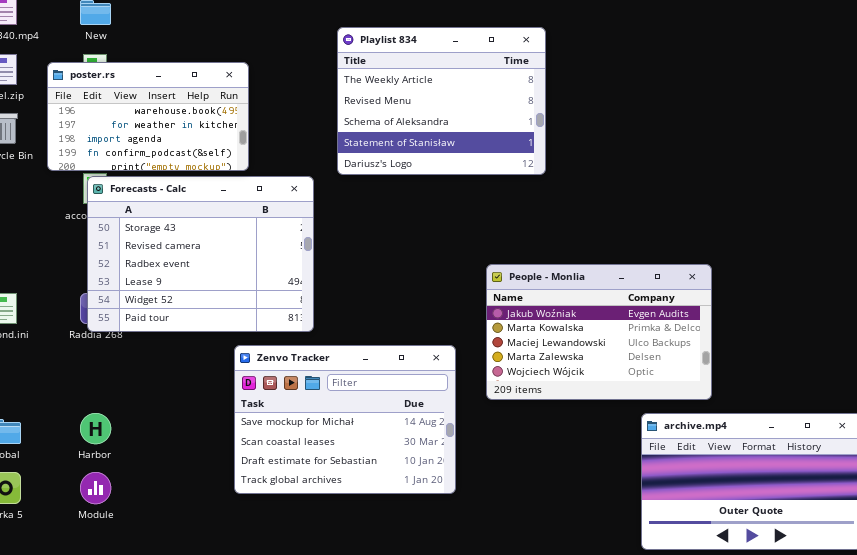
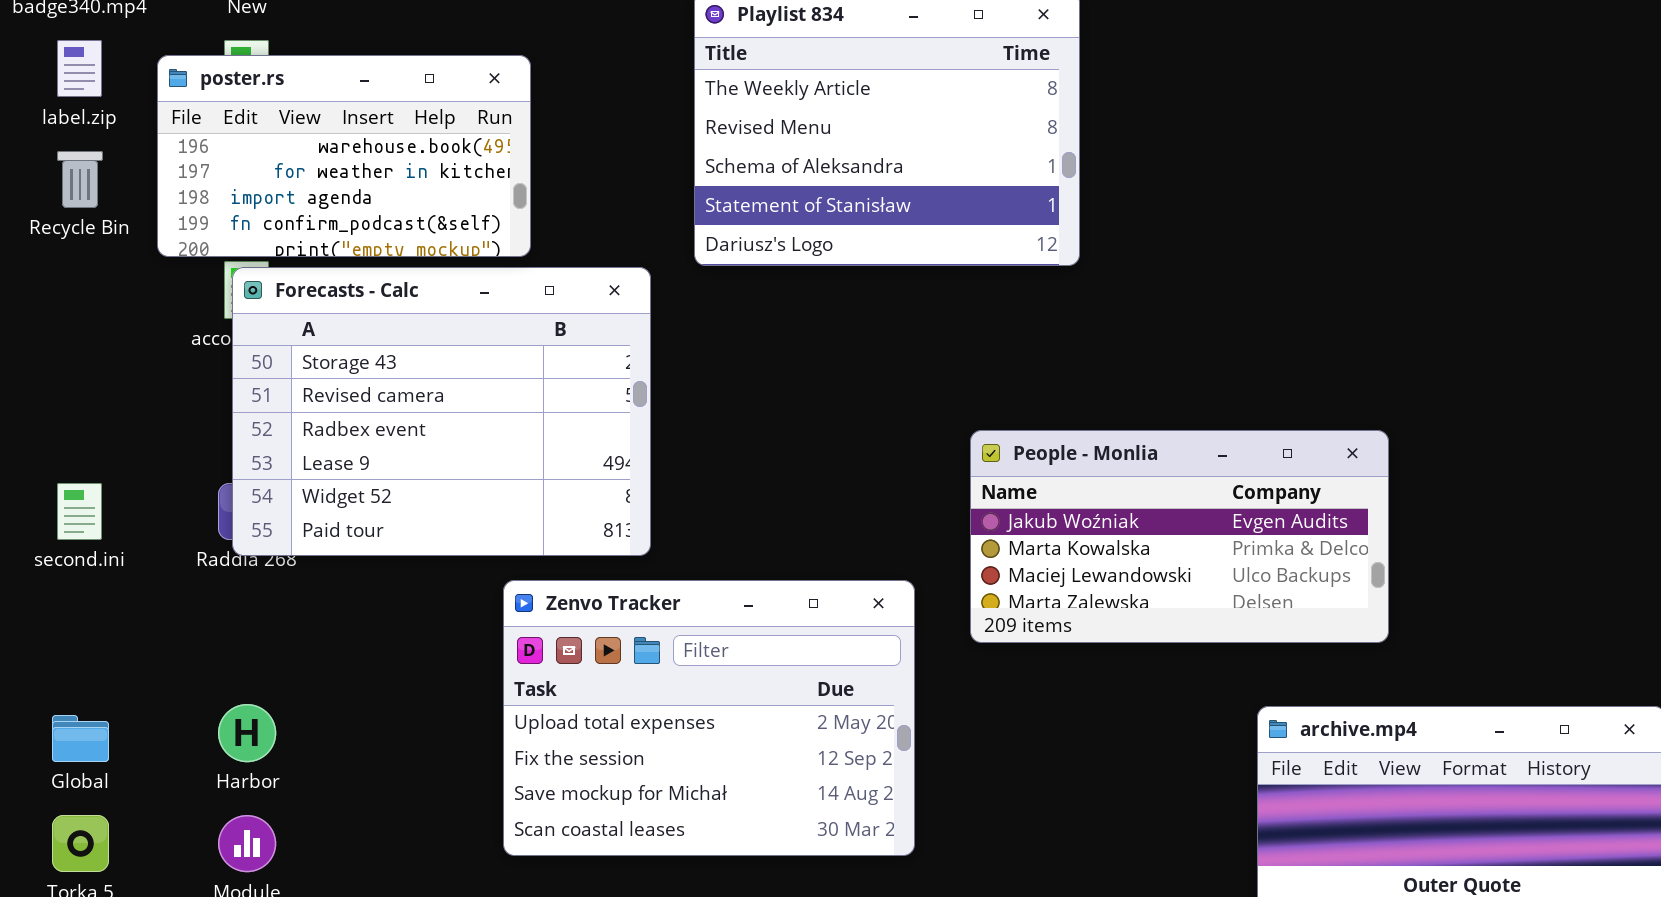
People - Monlia: [486,264,712,400] -> [970,430,1389,643], resized
Zenvo Tracker: [234,345,456,494] -> [503,580,915,856], scrolled up 2 rows

